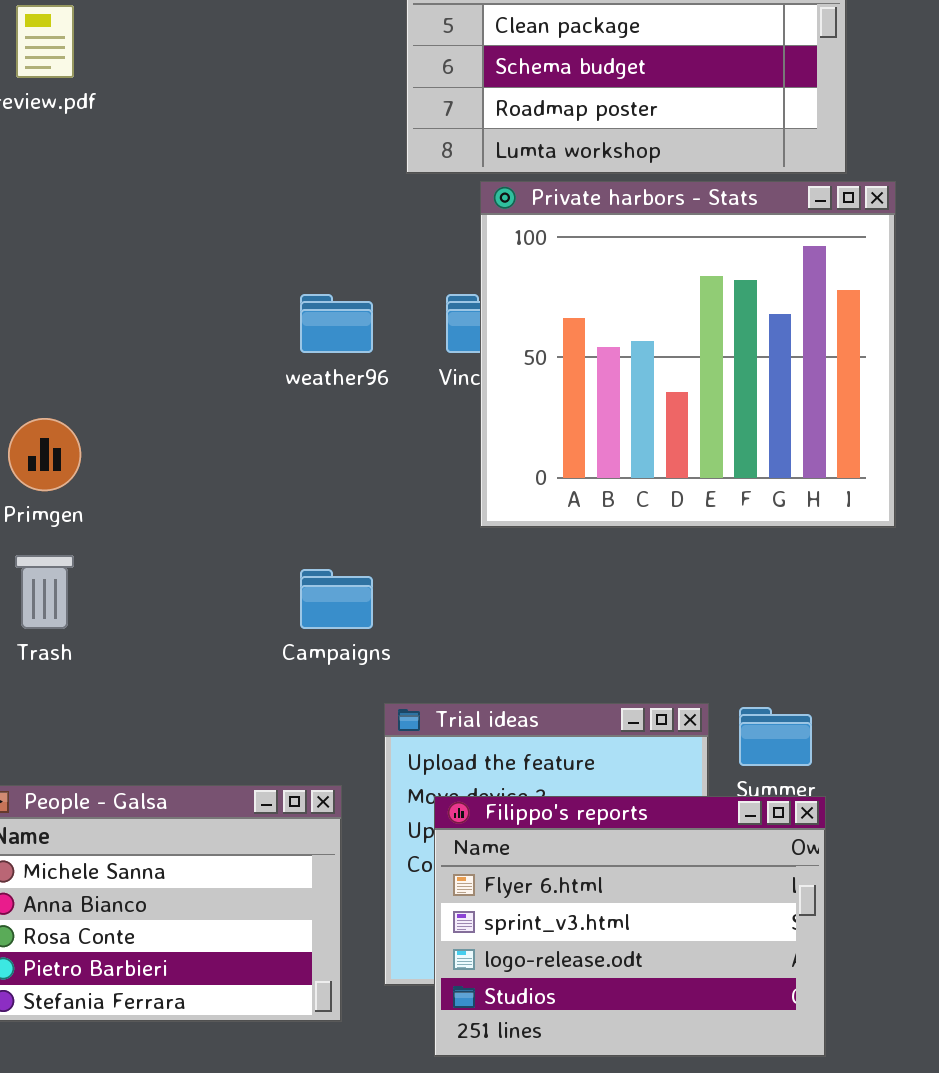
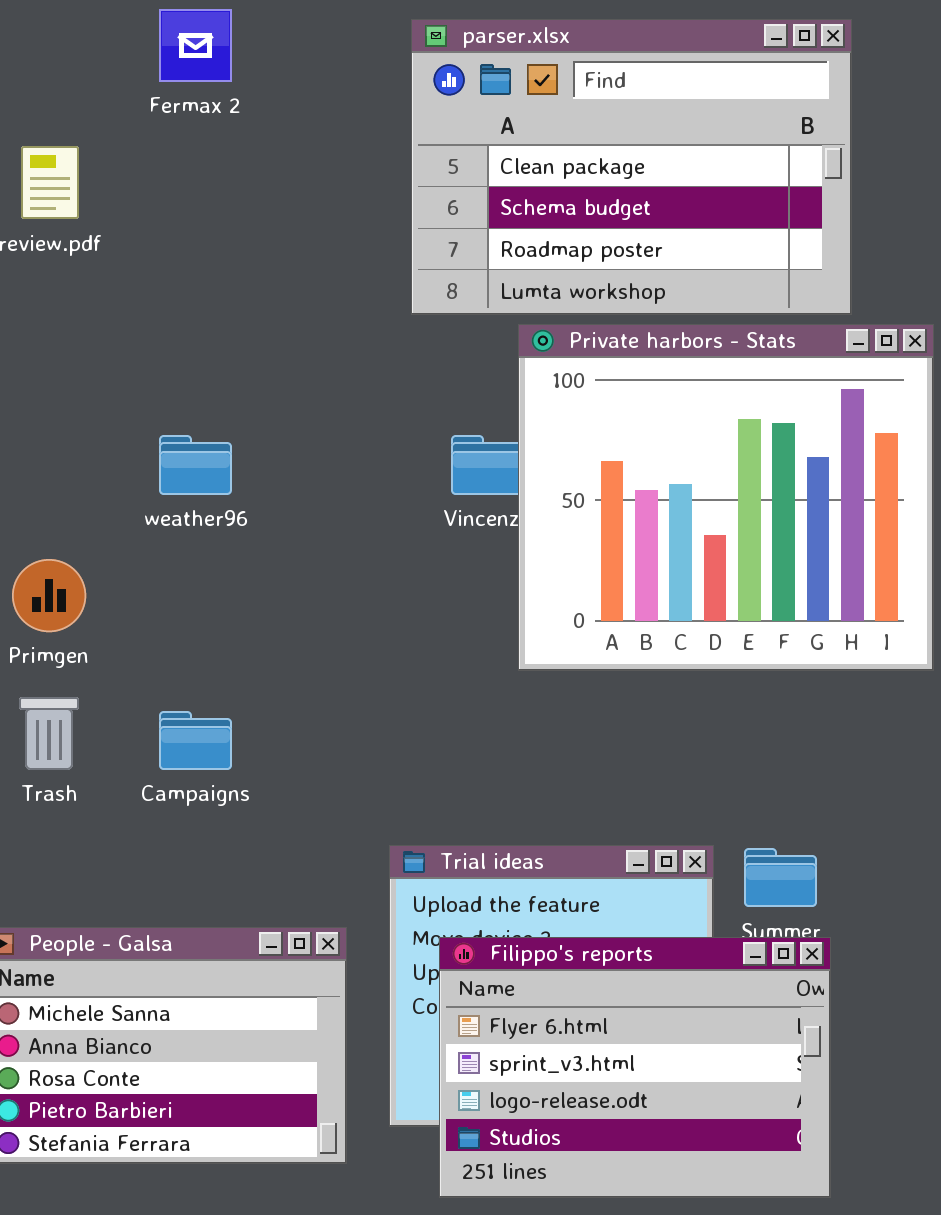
Private harbors - Stats: [480,181,896,528] -> [518,324,934,671], moved
weather96: [300,294,373,353] -> [159,435,232,495], moved
Campaigns: [300,569,373,629] -> [159,711,232,770], moved

